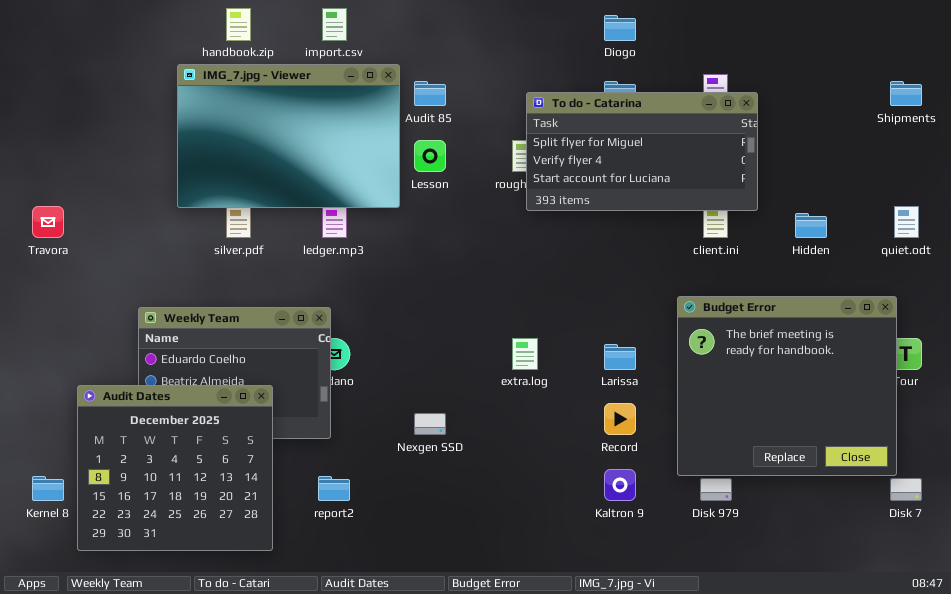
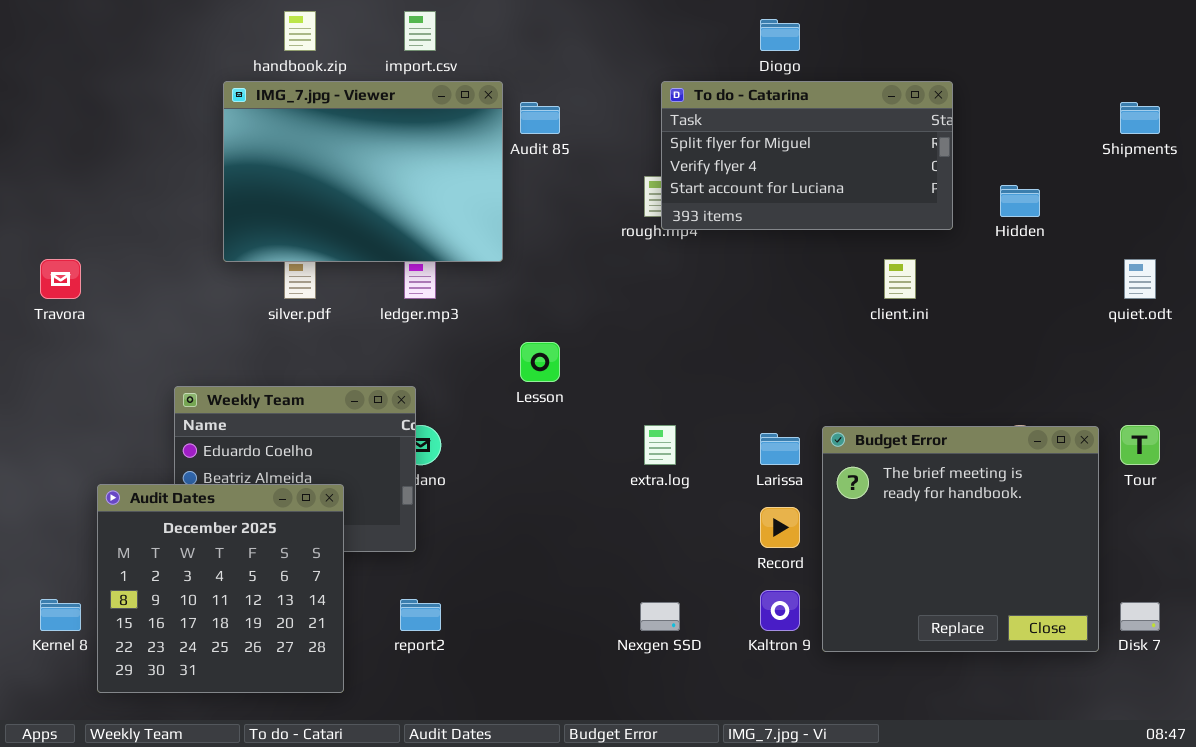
To do - Catarina: [526,92,758,211] -> [661,81,953,230], moved
Lesson: [414,140,446,172] -> [520,342,560,382], moved
Hidden: [795,213,827,238] -> [1000,185,1040,217], moved
Budget Error: [677,296,897,476] -> [822,426,1099,652], moved
Nexgen SSD: [414,413,446,435] -> [640,602,680,631], moved

